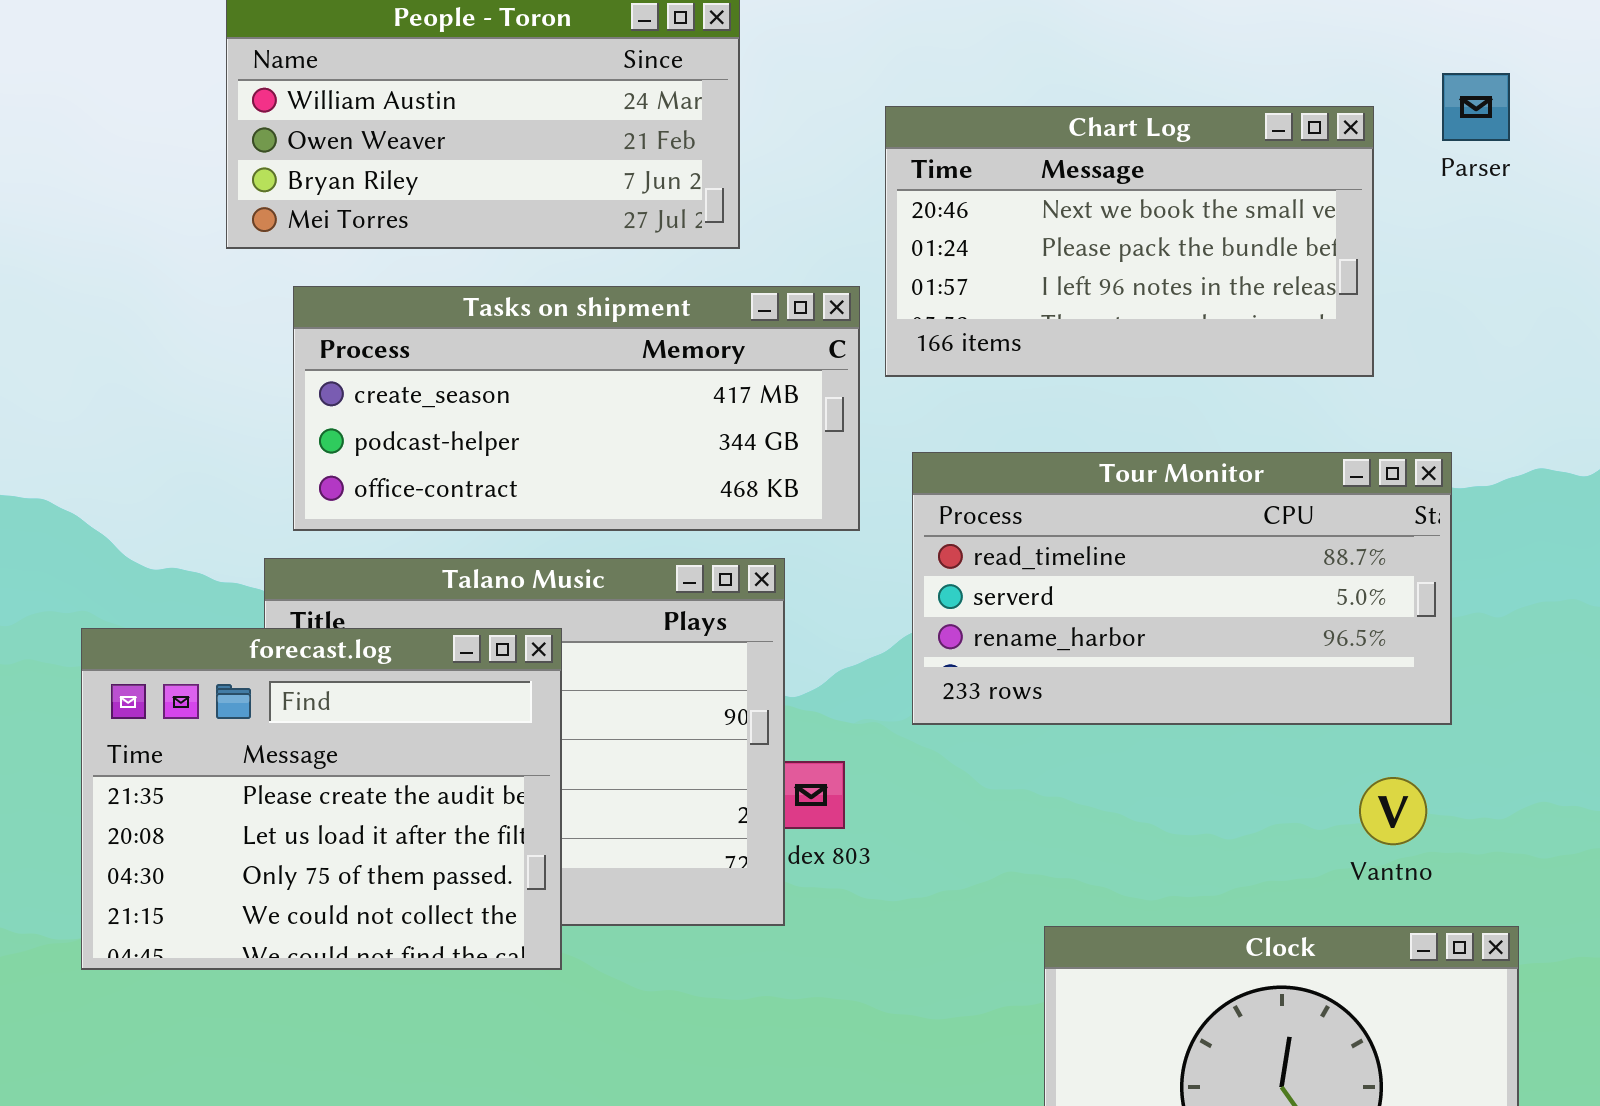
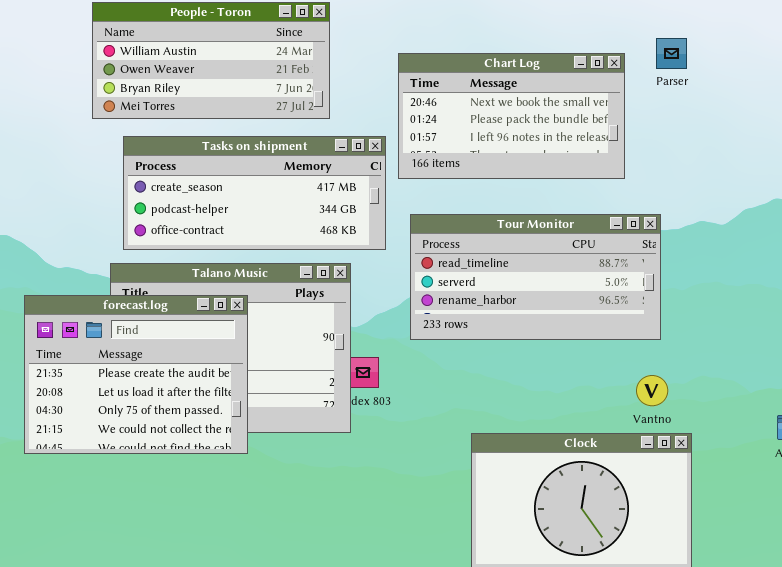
Vantno: [1359,777,1427,845] -> [636,375,668,406], moved

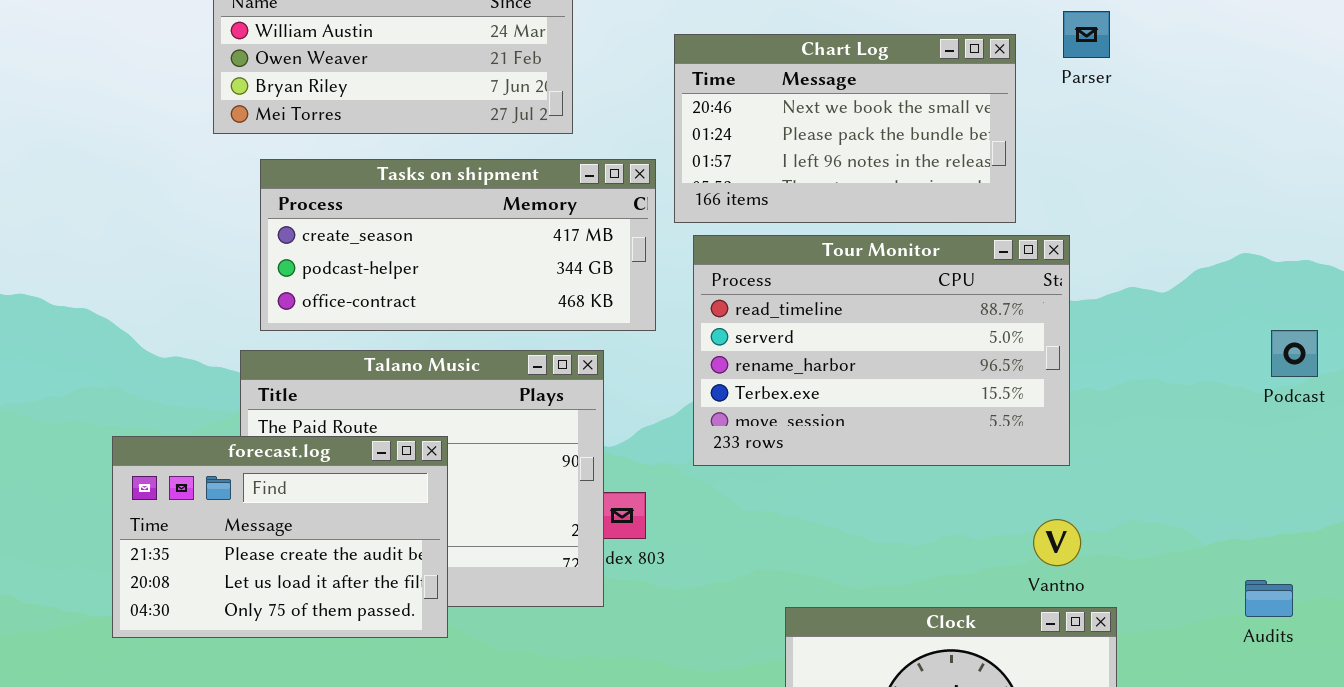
Tour Monitor: [410,214,661,340] -> [693,235,1070,466], resized
forecast.log: [24,295,248,454] -> [112,436,448,638], resized

